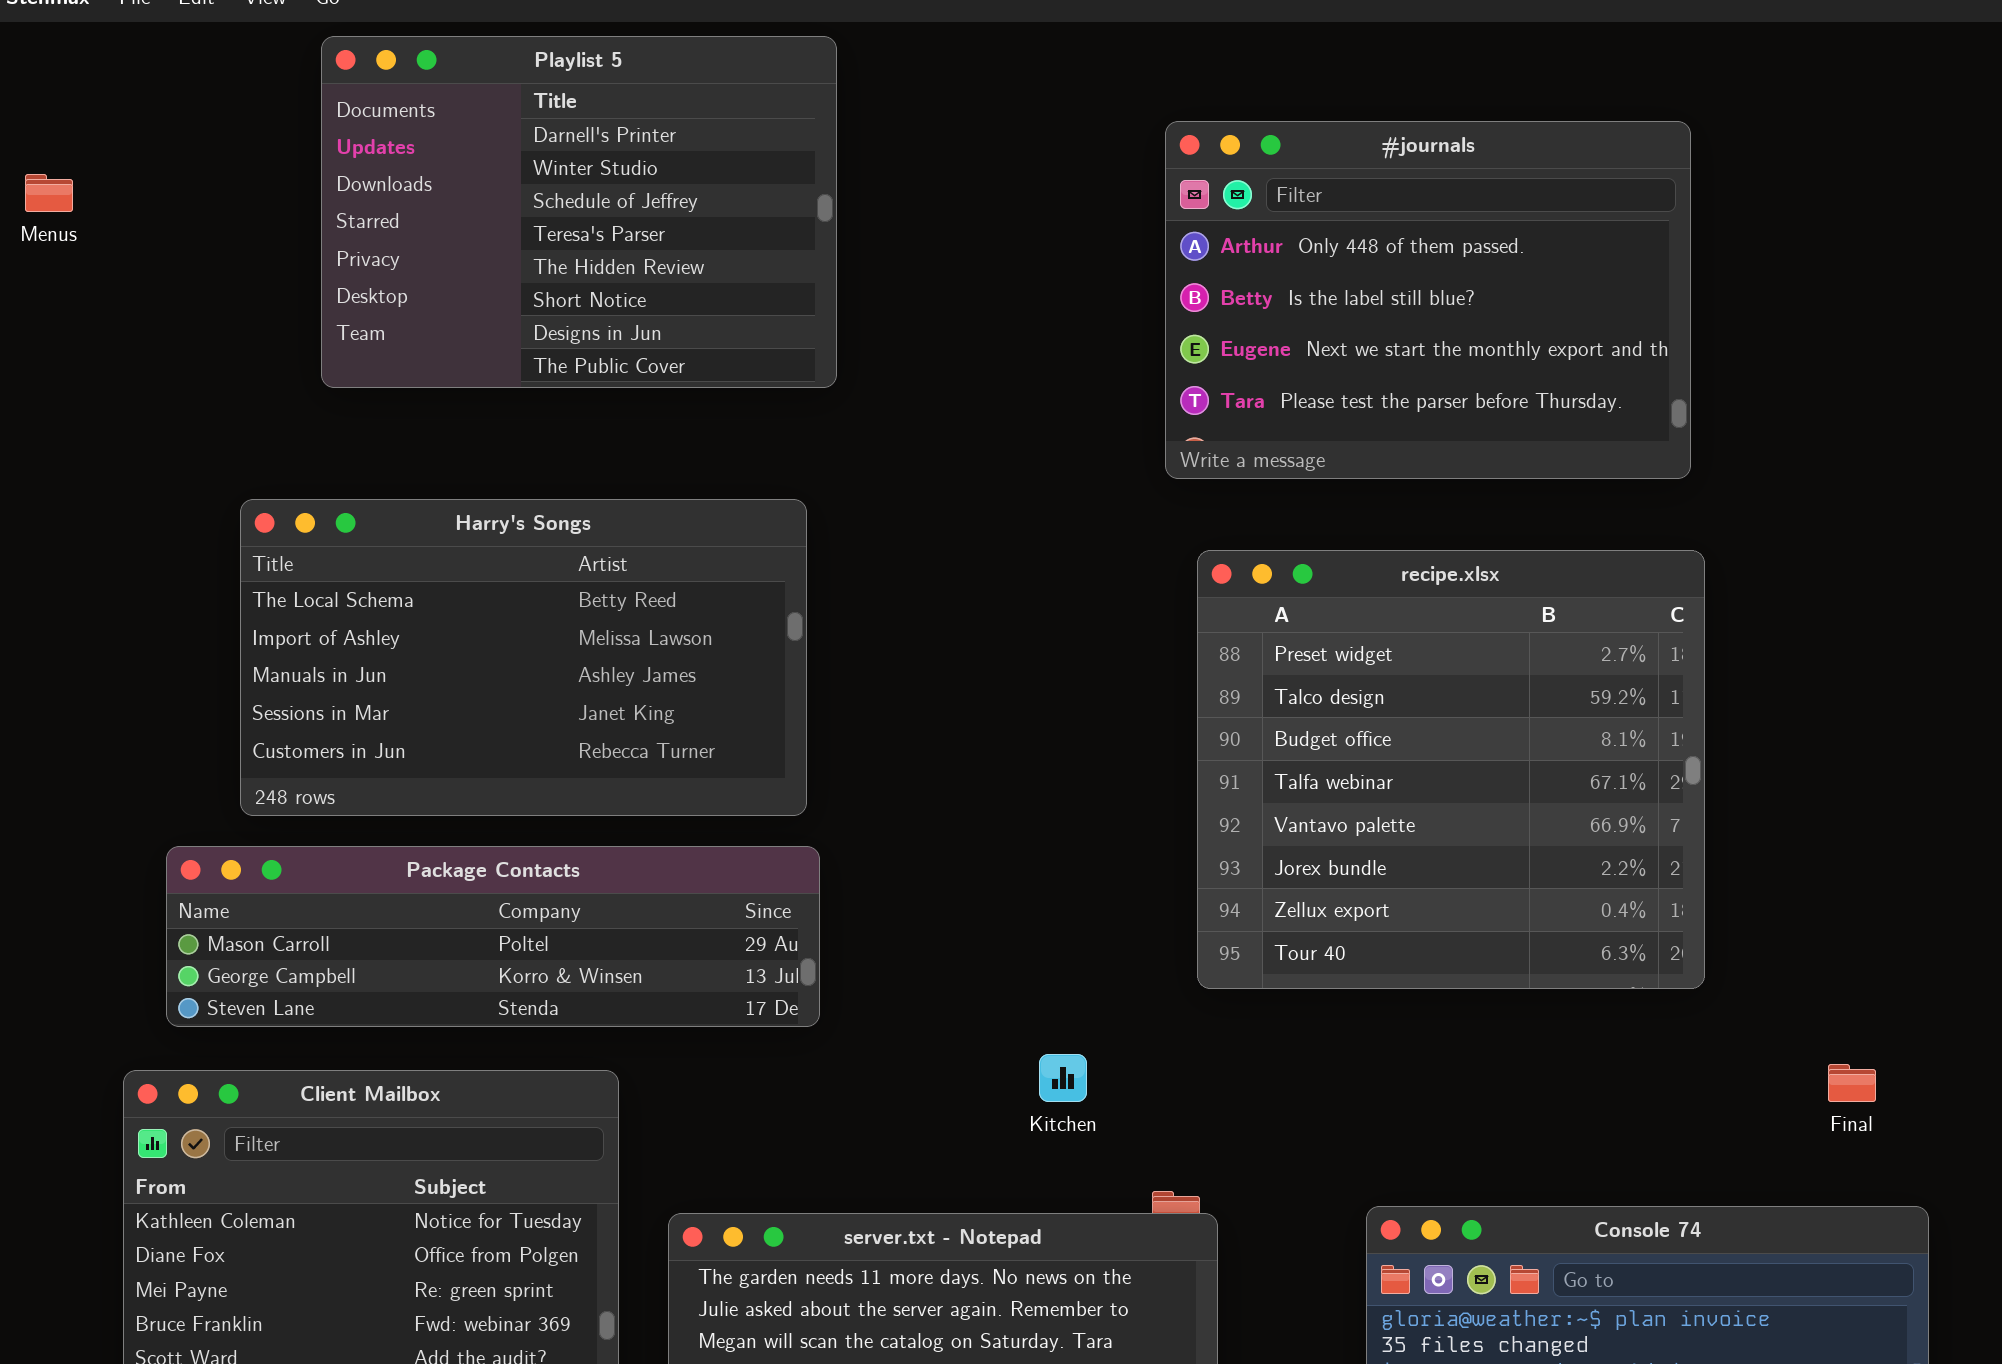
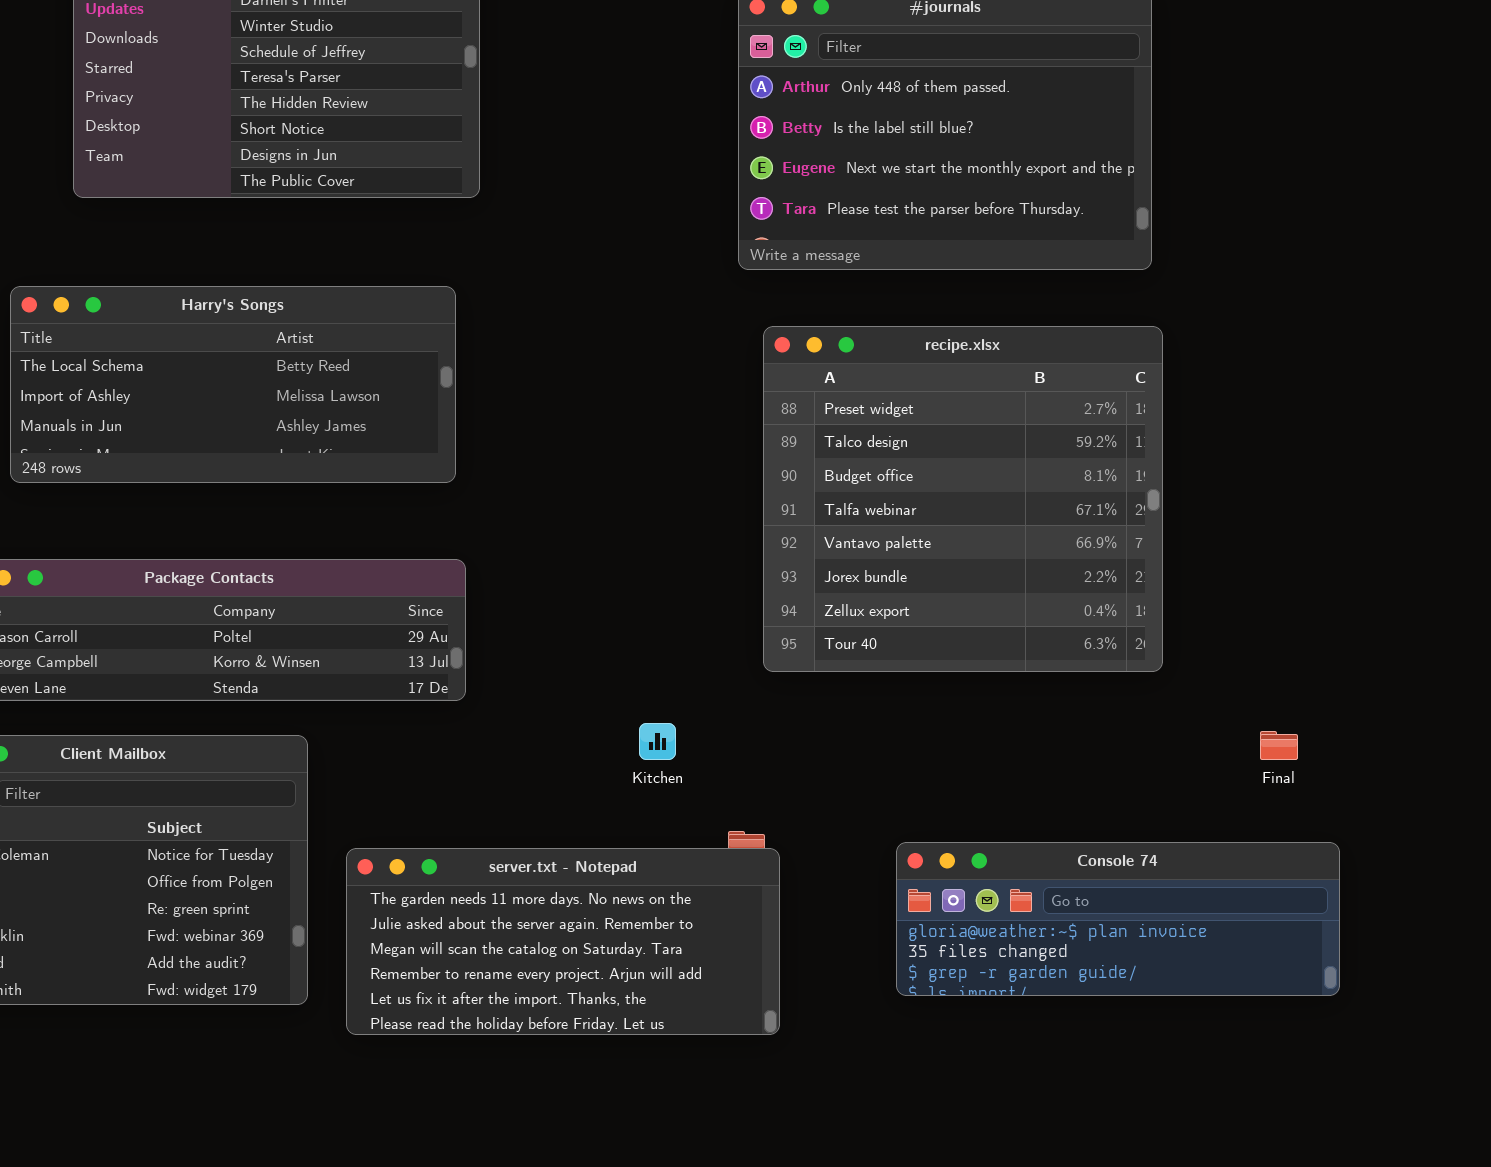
Harry's Songs: [240,499,807,816] -> [10,286,456,483], resized

